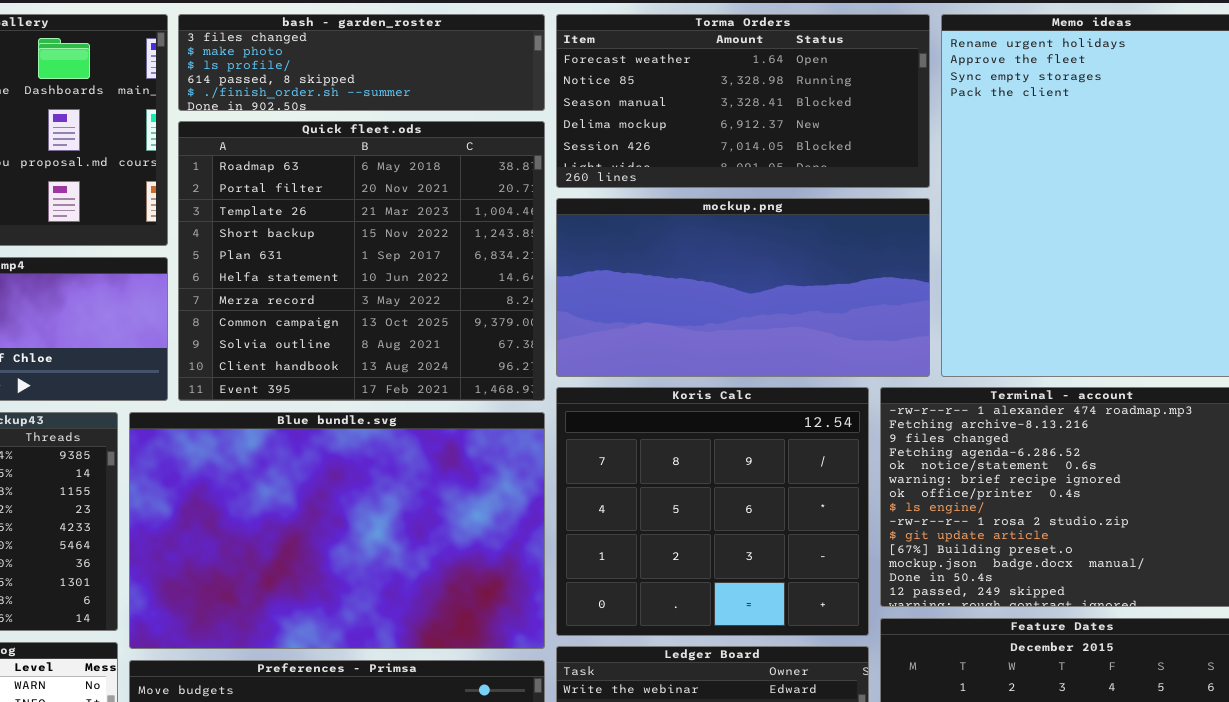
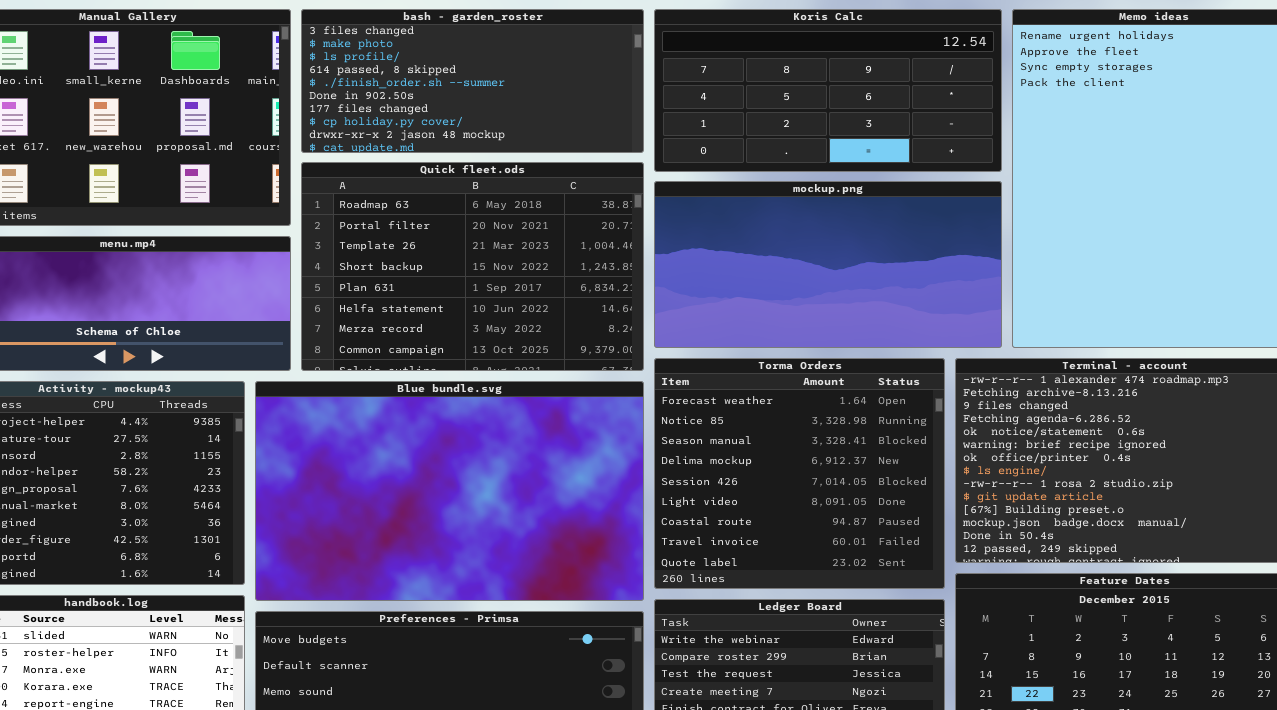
bash - garden_roster: [178,14,545,111] -> [301,9,644,153], resized
Torma Orders: [556,14,930,188] -> [654,358,945,589], moved, resized
Quick fleet.ods: [178,121,545,401] -> [301,162,644,371], resized
Koris Calc: [556,387,869,636] -> [654,9,1002,172], moved, resized

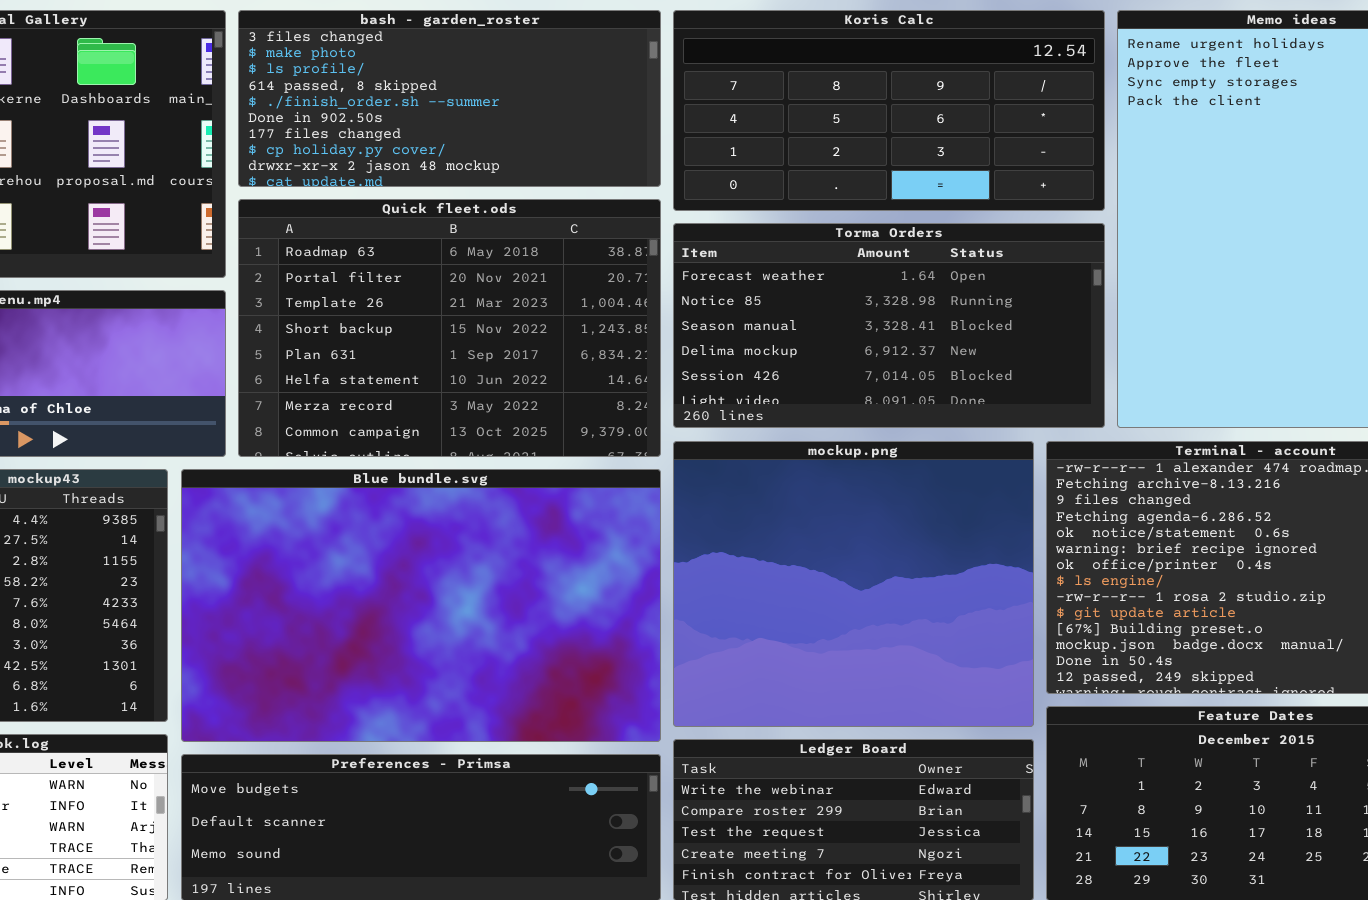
mockup.png: [654,181,1002,348] -> [673,441,1034,727], moved, resized
Torma Orders: [654,358,945,589] -> [673,223,1105,428], moved, resized

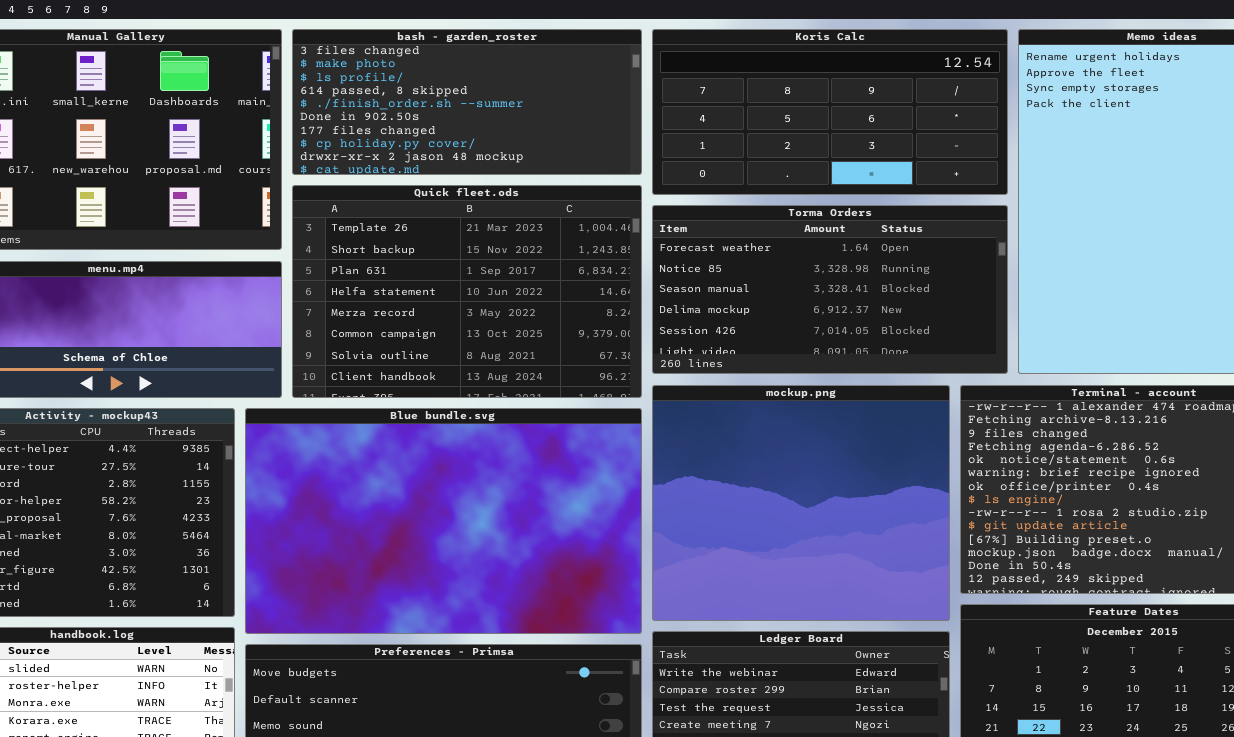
Quick fleet.ods: [238,199,661,457] -> [292,185,642,398], scrolled down 2 rows

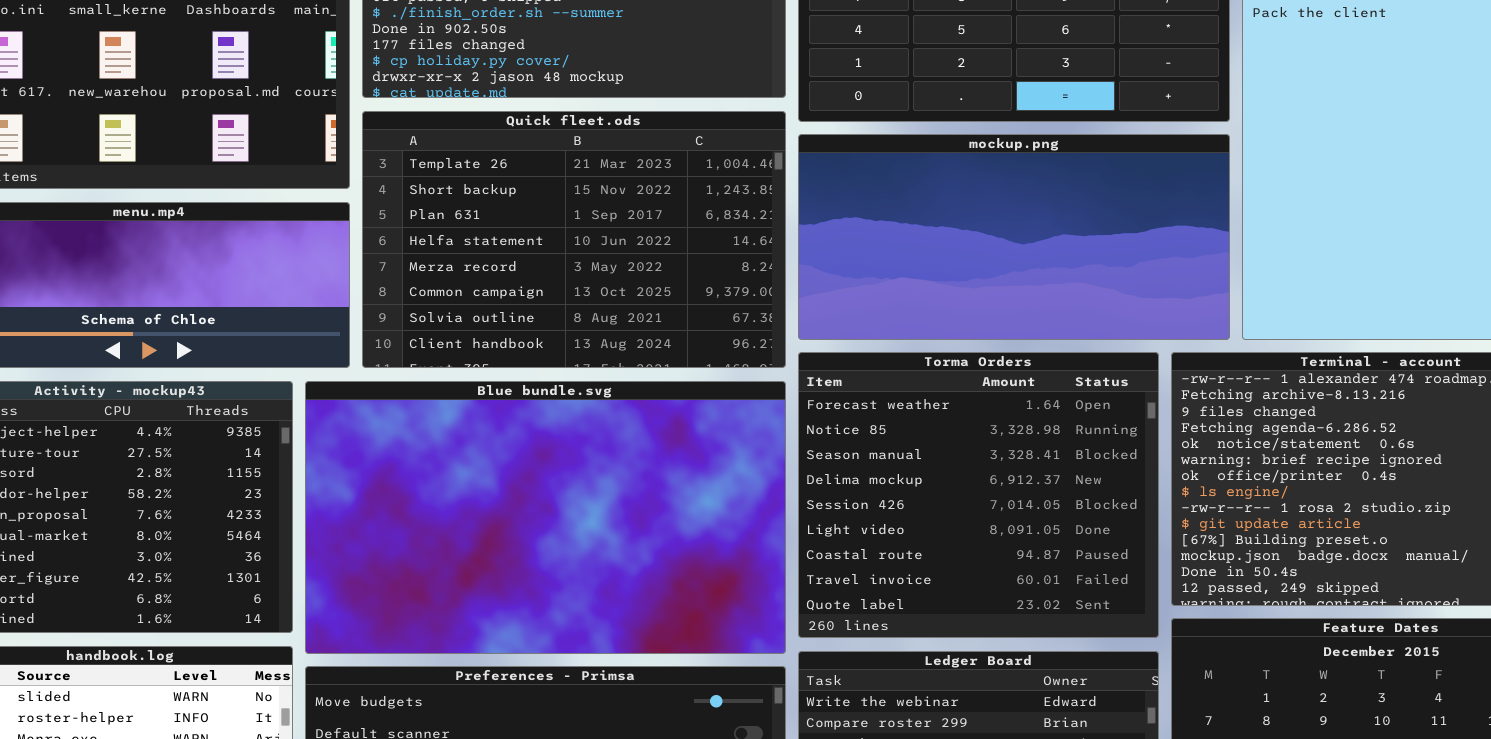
Torma Orders: [652,205,1008,374] -> [798,352,1159,638], moved, resized
mockup.png: [652,385,950,621] -> [798,134,1230,340], moved, resized

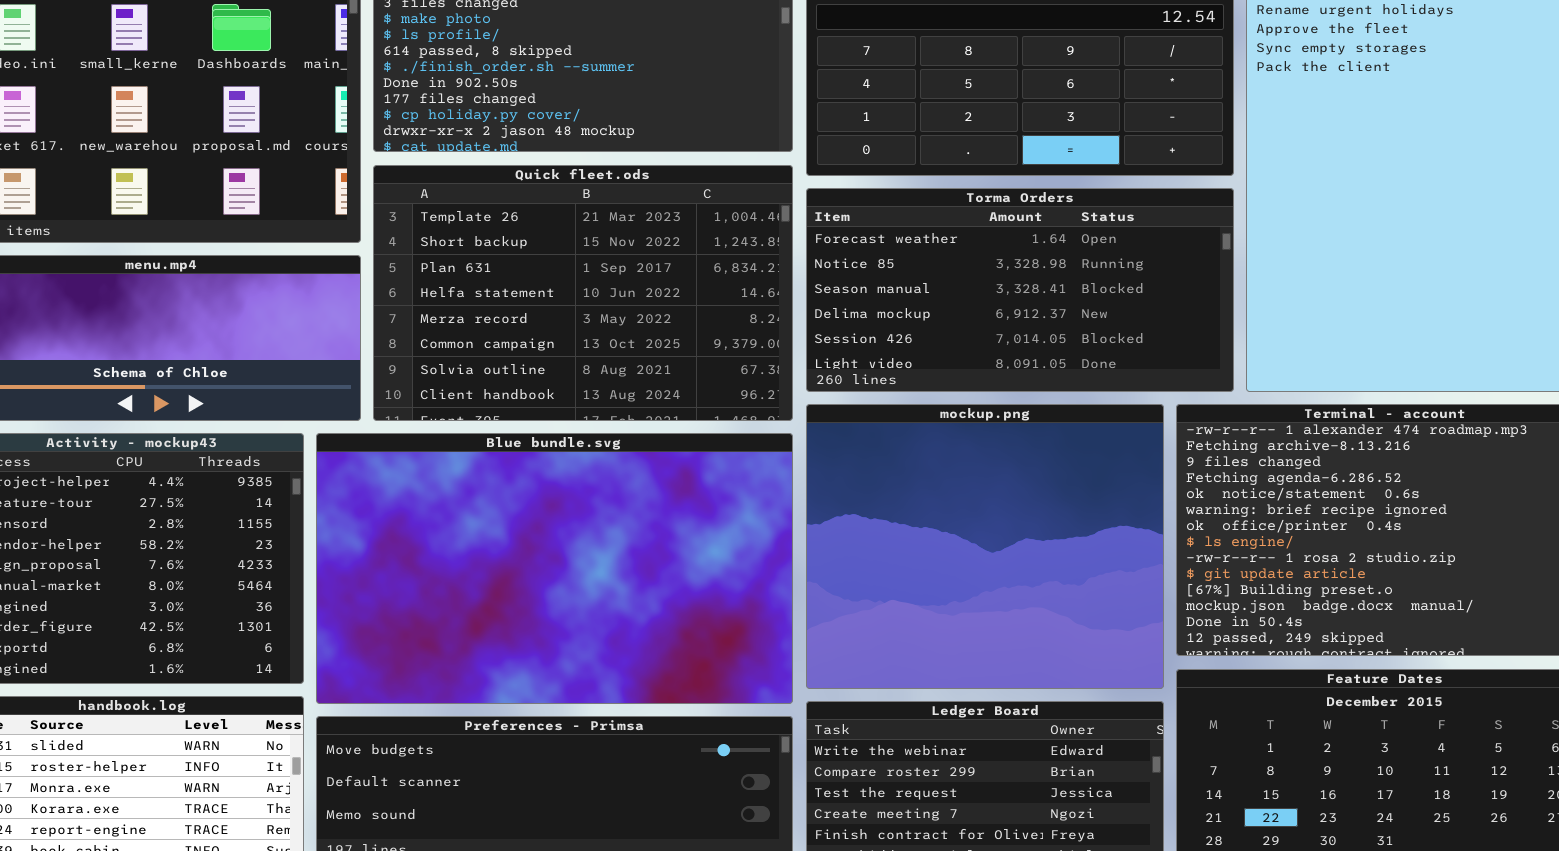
mockup.png: [798,134,1230,340] -> [806,404,1164,689], moved, resized
Torma Orders: [798,352,1159,638] -> [806,188,1234,392], moved, resized

